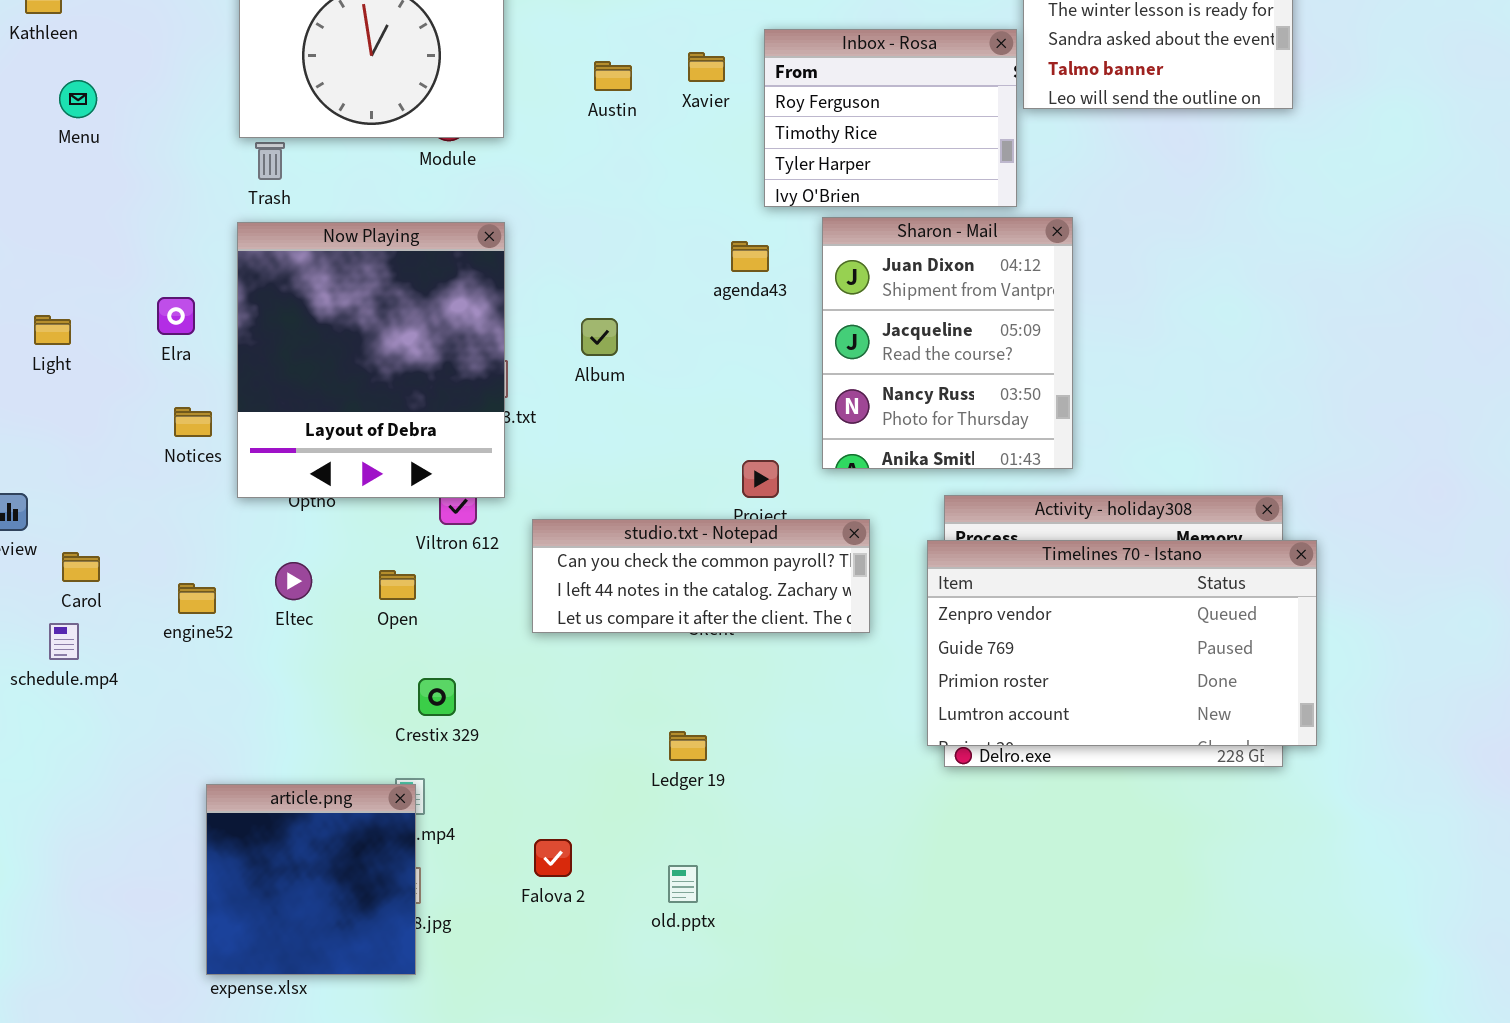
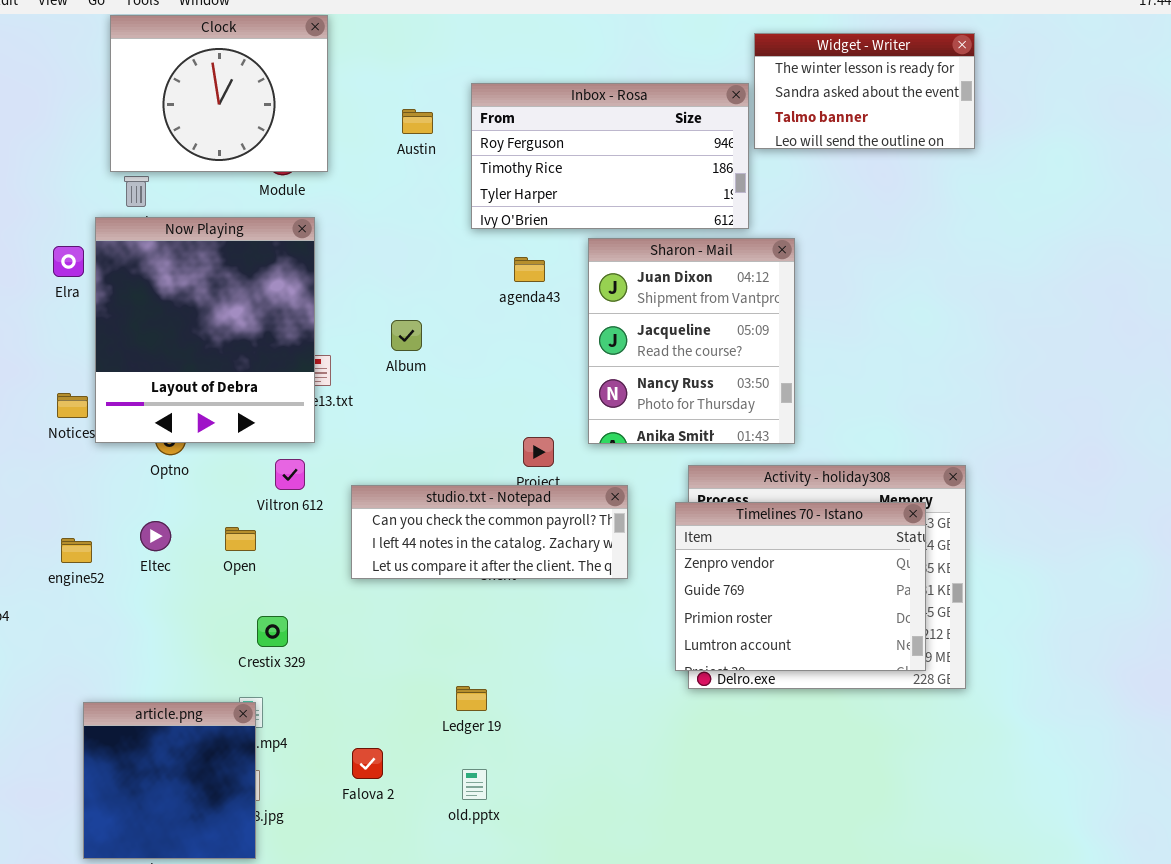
Inbox - Rosa: [764,29,1017,207] -> [471,83,749,229], resized
Now Playing: [237,222,505,498] -> [95,217,315,443], moved
Elra: [157,297,195,335] -> [53,246,84,277], moved
Timelines 70 - Istano: [927,540,1317,746] -> [675,502,926,671], resized
Ledger 19: [669,731,707,761] -> [456,686,487,711], moved

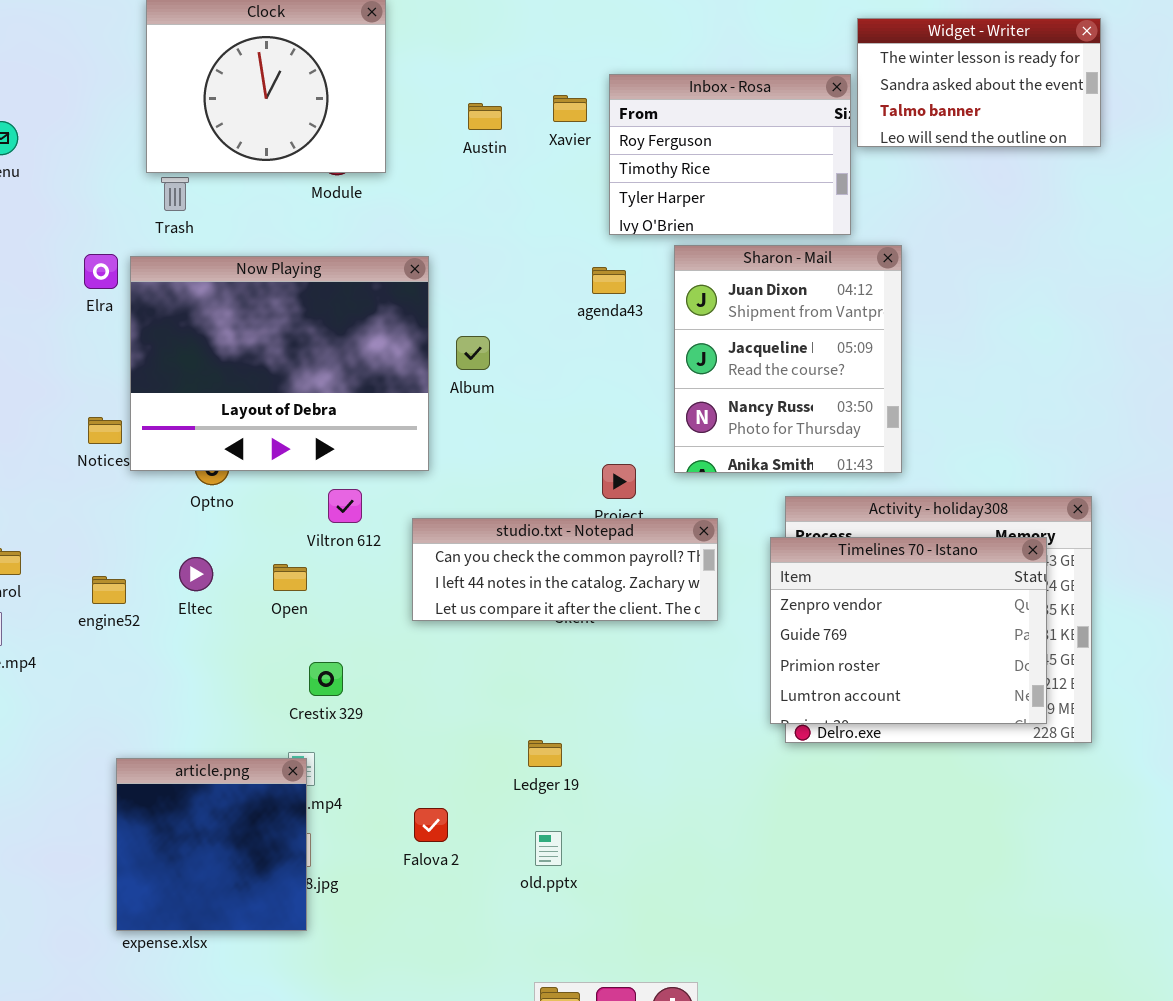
Inbox - Rosa: [471,83,749,229] -> [609,74,851,235], resized
Now Playing: [95,217,315,443] -> [130,256,429,471], resized

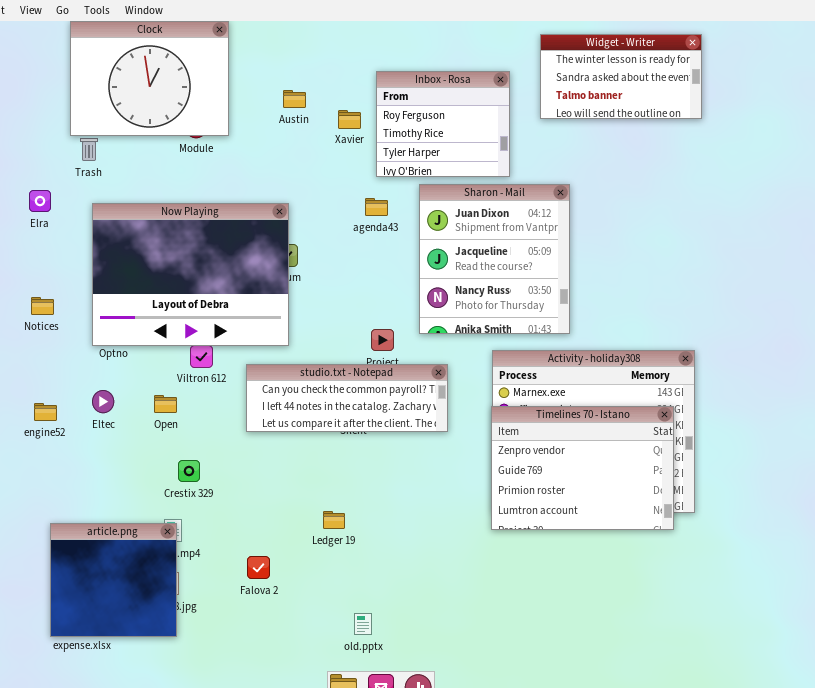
Inbox - Rosa: [609,74,851,235] -> [376,71,510,177], resized
Xavier: [553,95,587,122] -> [338,110,361,129], moved
Now Playing: [130,256,429,471] -> [92,203,289,346], moved
Timelines 70 - Istano: [770,537,1047,724] -> [491,406,674,530], moved
old.pptx: [535,831,562,866] -> [354,613,372,635], moved

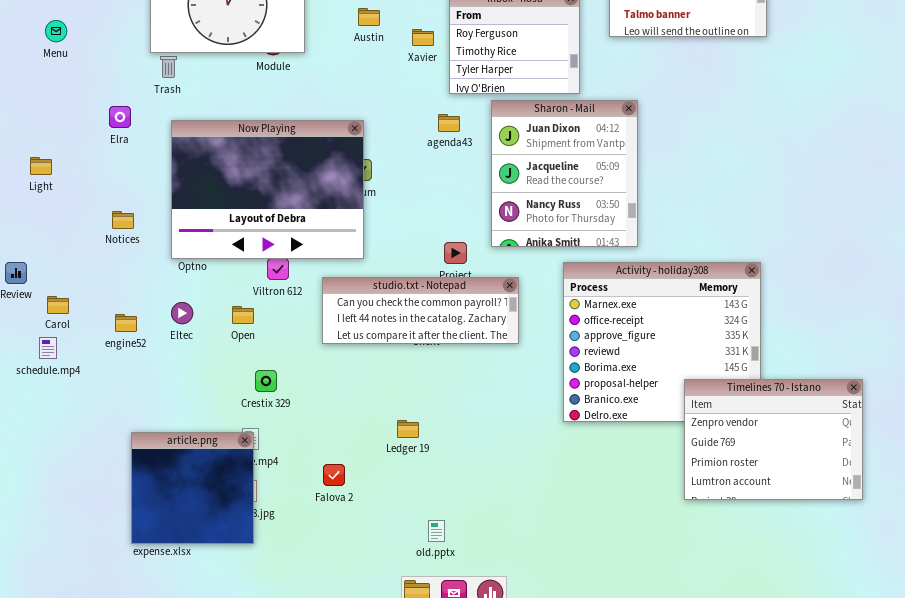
Timelines 70 - Istano: [491,406,674,530] -> [684,379,863,500], moved

